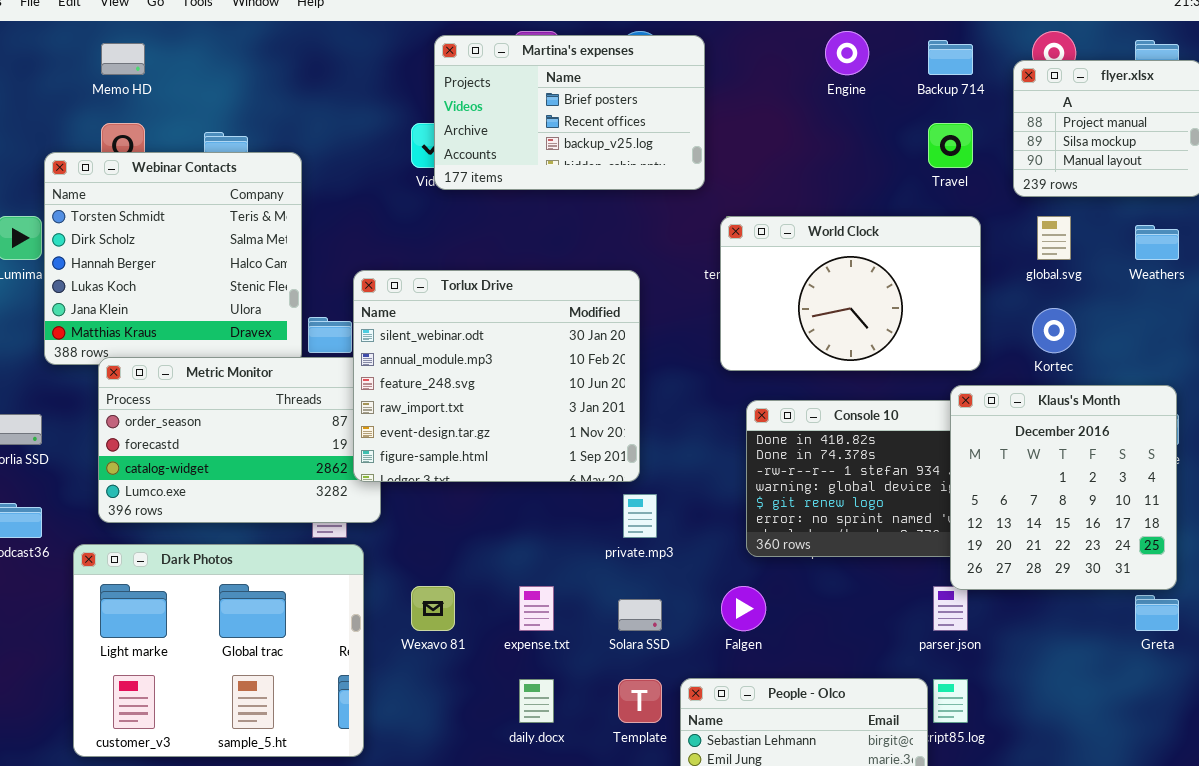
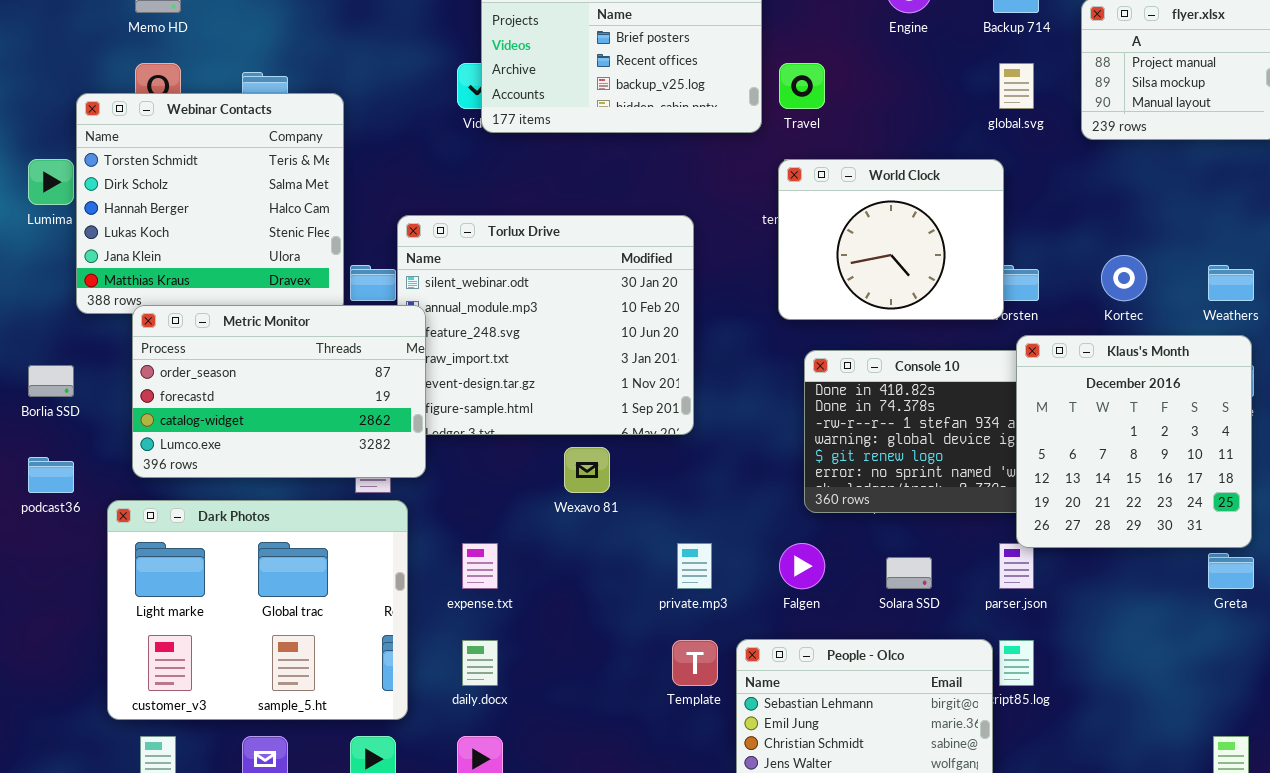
Travel: [928,123,973,168] -> [779,63,825,109], moved
World Clock: [720,216,981,371] -> [778,159,1004,320], resized
global.svg: [1037,216,1071,260] -> [999,63,1034,109], moved
Weathers: [1135,225,1179,260] -> [1208,265,1254,301], moved
Metric Monitor: [98,357,381,523] -> [132,305,426,478], raised
private.mp3: [623,494,657,538] -> [677,543,712,589], moved
Wexavo 81: [411,586,455,631] -> [564,447,610,493], moved
expense.txt: [519,586,554,631] -> [462,543,498,589], moved
Solara SSD: [618,599,662,631] -> [886,557,932,589], moved
daily.docx: [519,679,554,723] -> [462,640,498,686], moved

